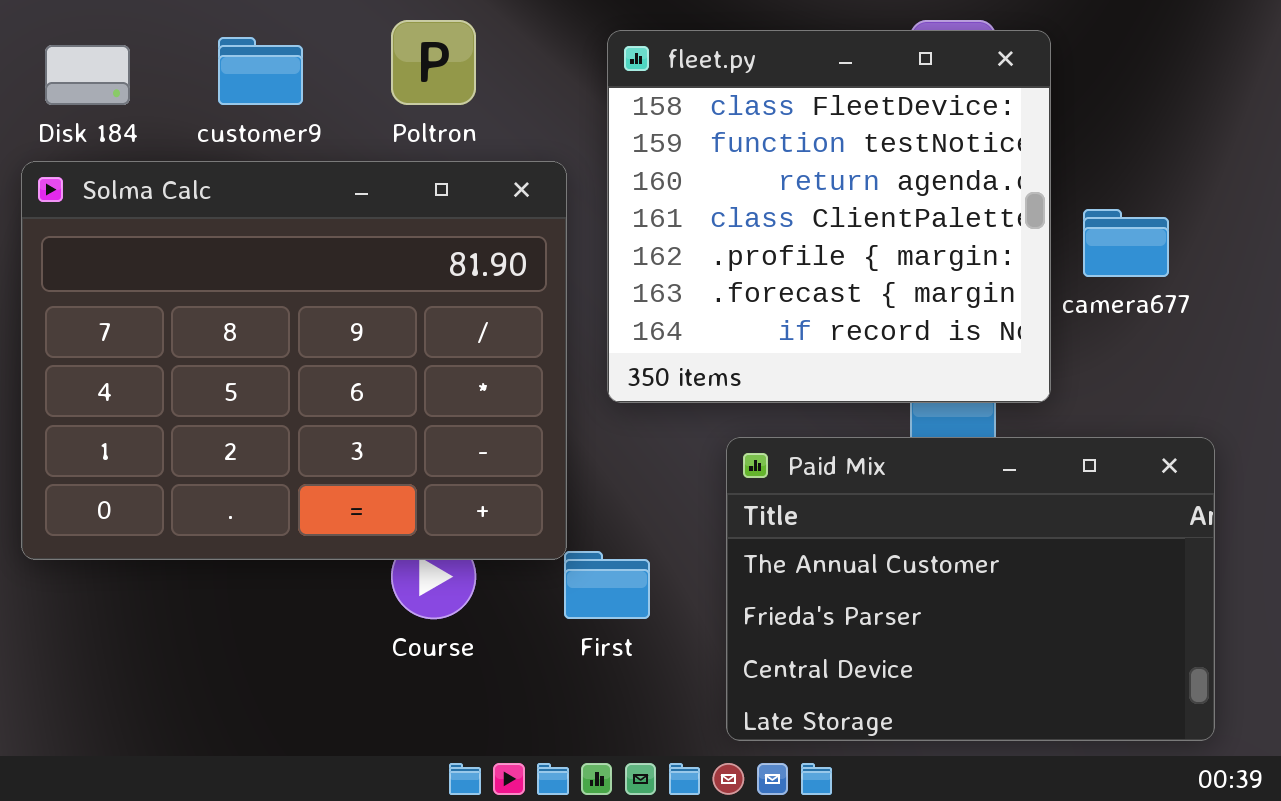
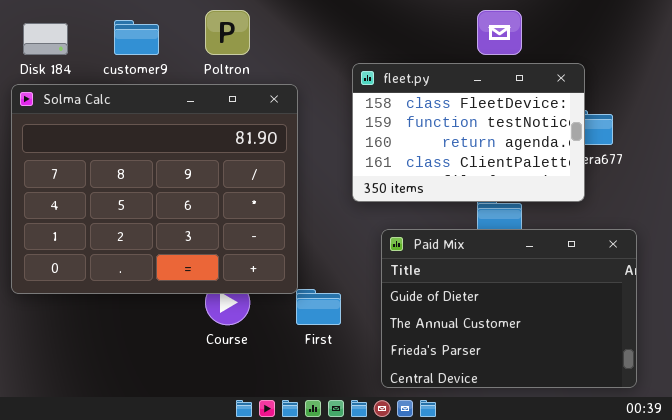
fleet.py: [607,30,1051,403] -> [352,63,585,202], moved, resized
Paid Mix: [726,437,1215,741] -> [381,229,637,388], scrolled up 1 row

